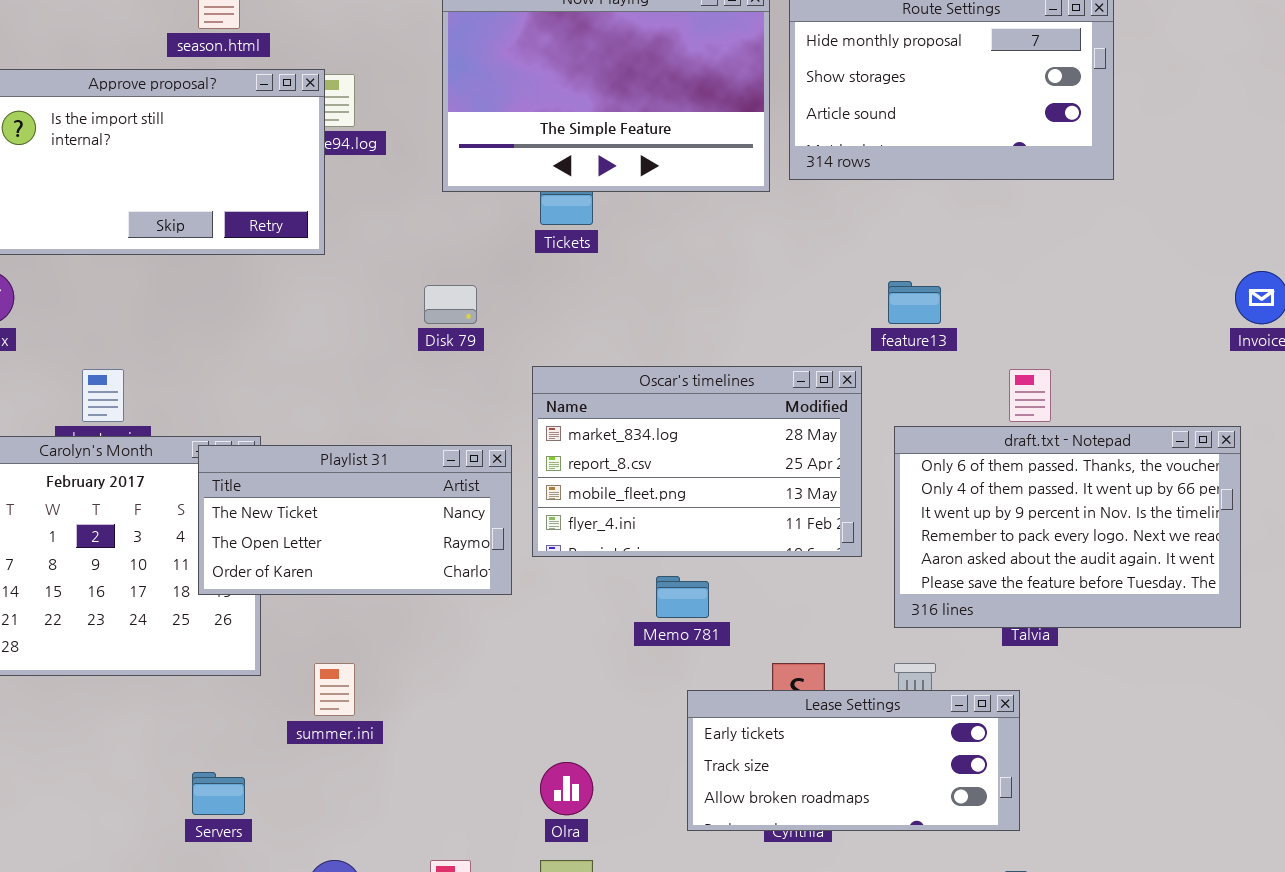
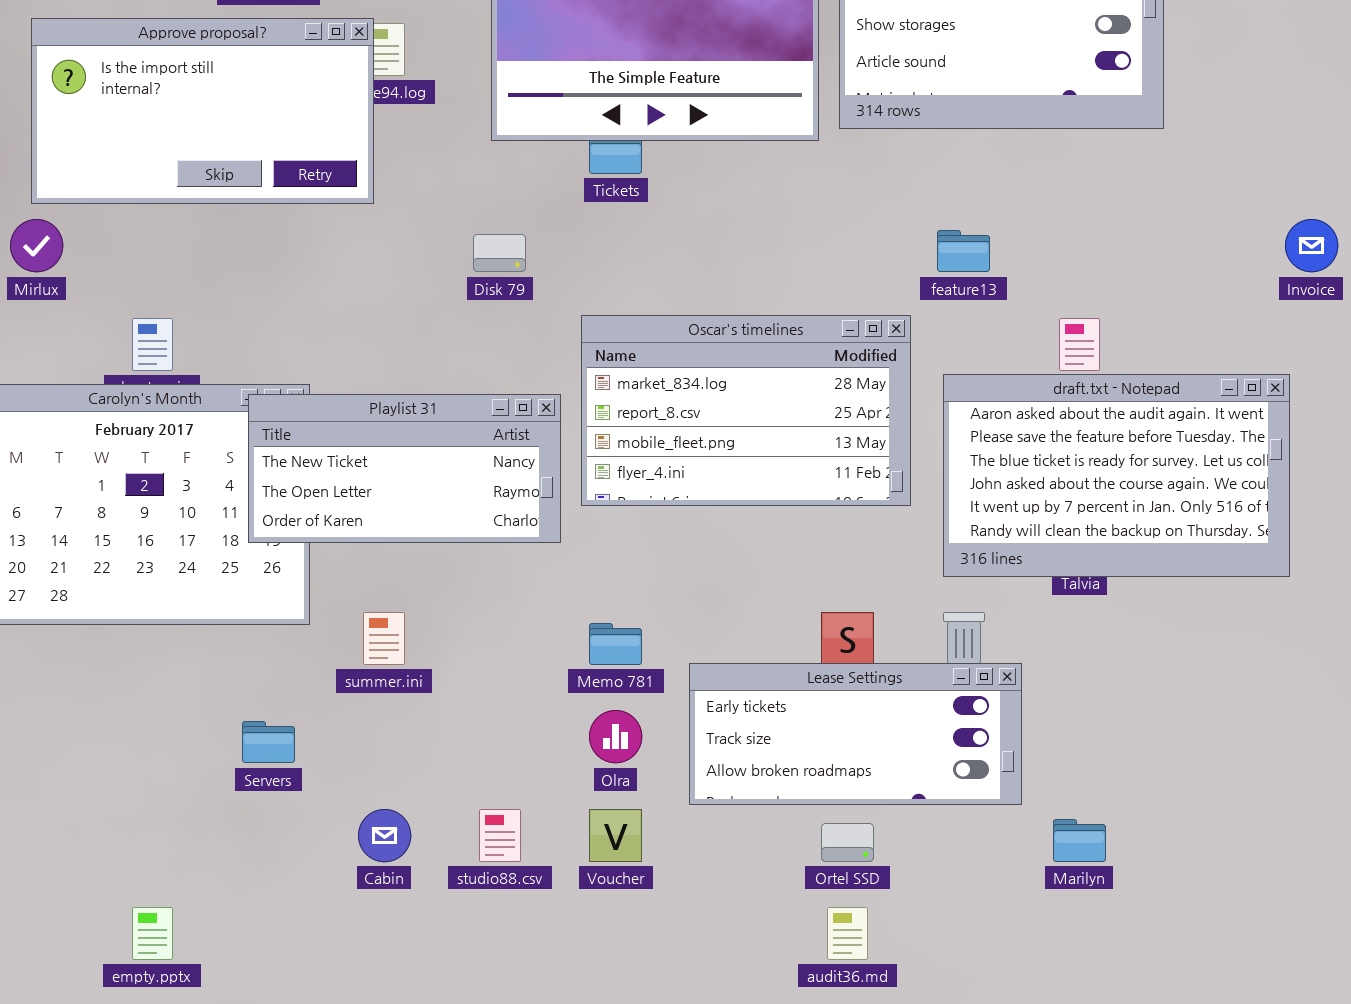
draft.txt - Notepad: [894,426,1241,628] -> [943,374,1290,577], scrolled down 4 rows
Memo 781: [656,576,709,618] -> [589,623,642,665], moved
Lease Settings: [687,690,1020,831] -> [689,663,1022,805], moved

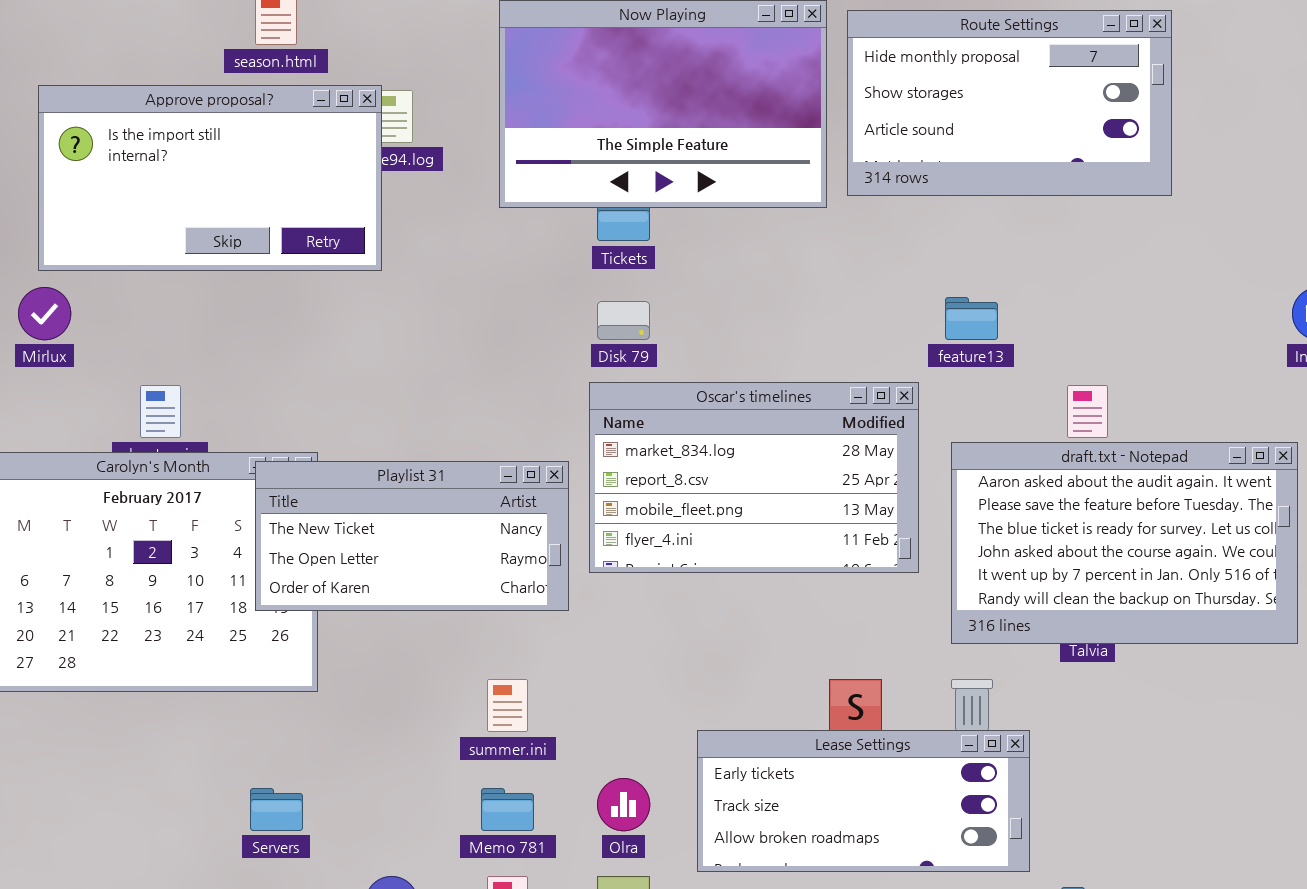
Disk 79: [473,234,526,272] -> [597,301,650,340], moved
summer.ini: [363,612,405,665] -> [487,679,528,732], moved
Memo 781: [589,623,642,665] -> [481,788,534,831], moved

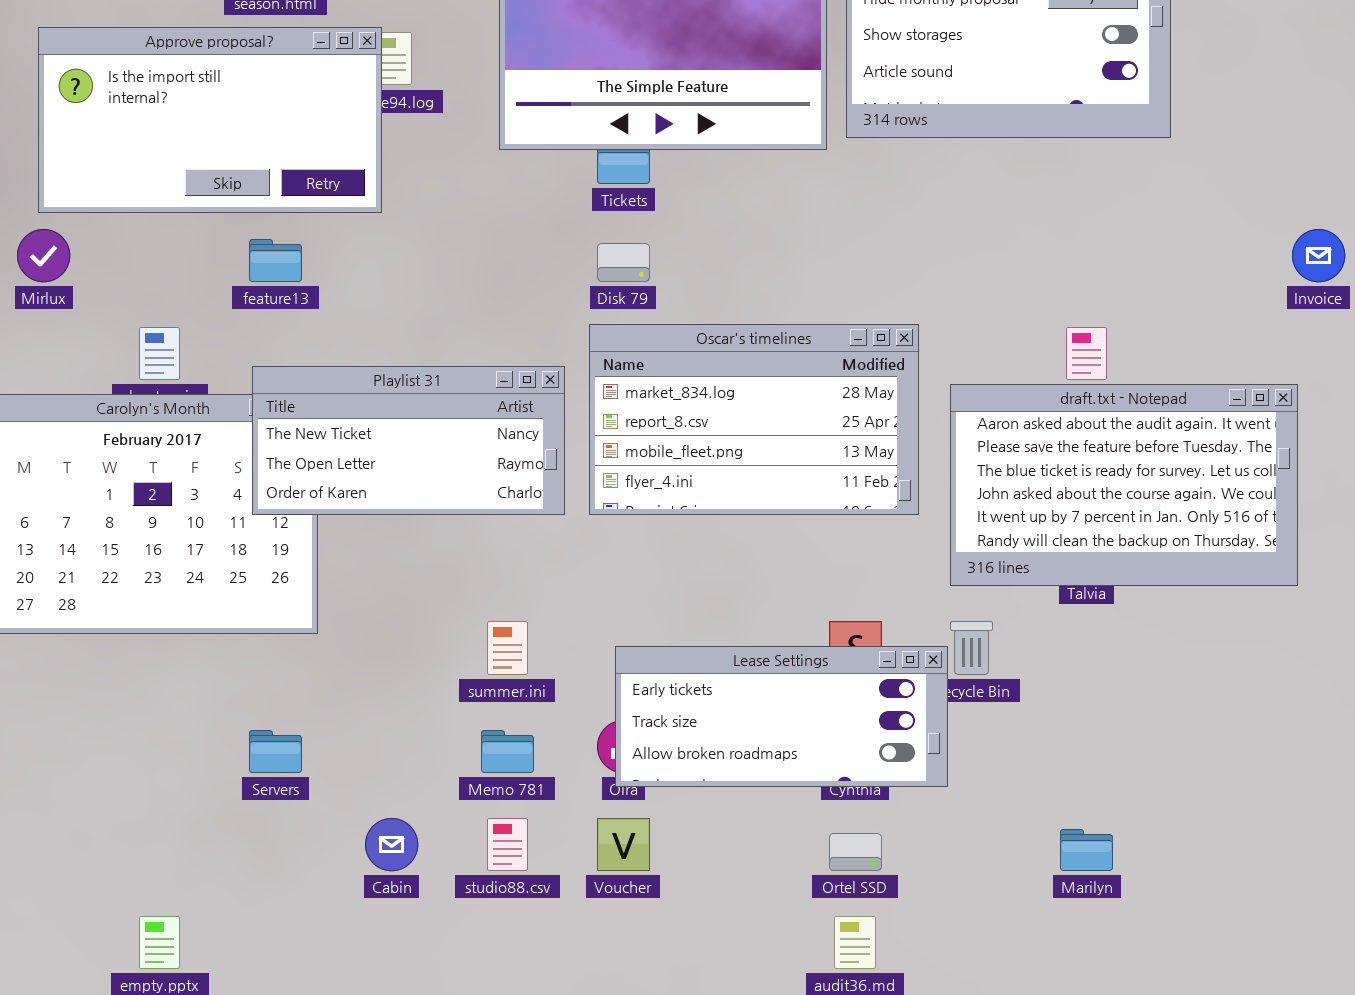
feature13: [945,297,998,340] -> [249,239,302,282], moved
Playlist 31: [255,461,569,611] -> [252,366,565,515], moved
Lease Settings: [697,730,1030,872] -> [615,646,948,787], moved

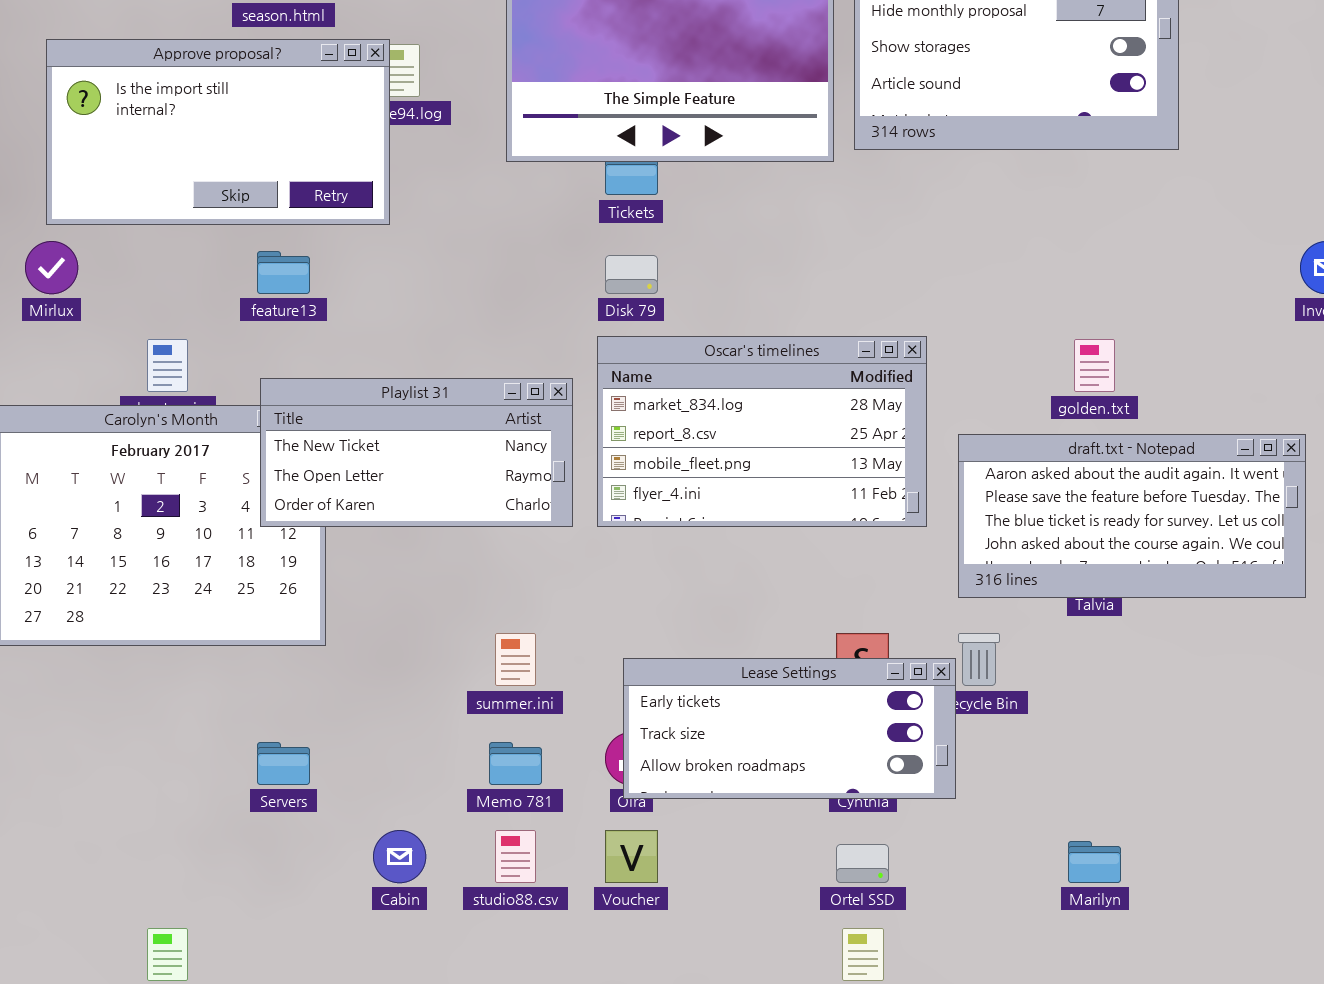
draft.txt - Notepad: [950,384,1298,586] -> [958,434,1306,598], resized

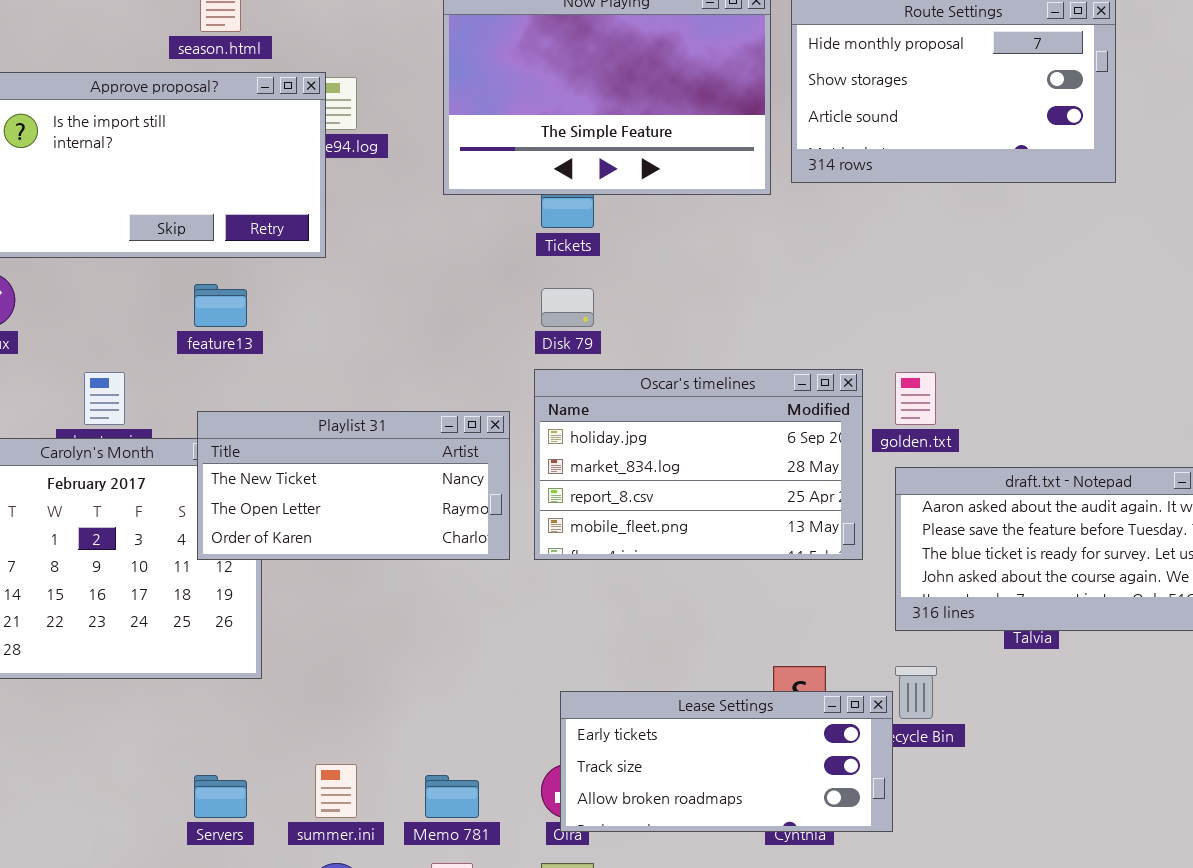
Oscar's timelines: [597,336,927,527] -> [534,369,863,560], scrolled up 1 row
golden.txt: [1074,339,1115,392] -> [895,372,936,425], moved
summer.ini: [495,633,536,686] -> [315,764,357,818], moved

